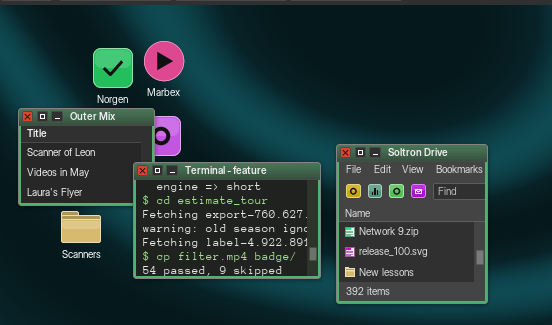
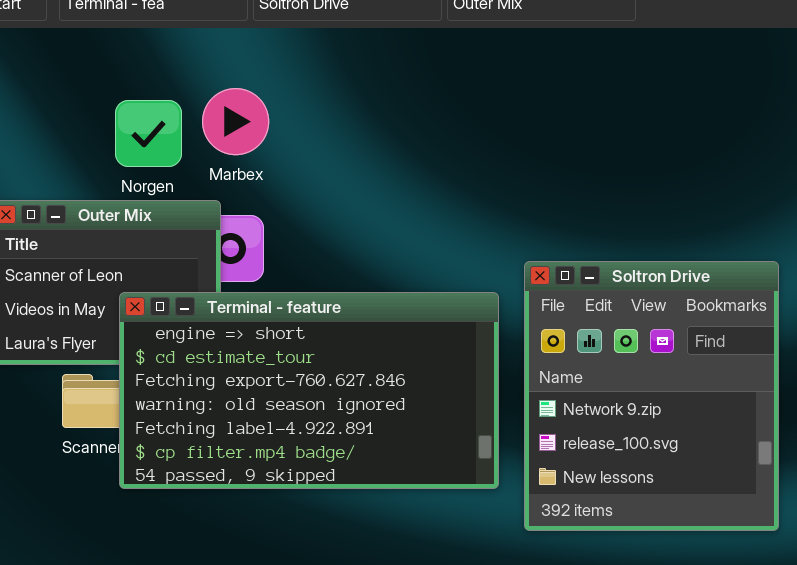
Terminal - feature: [133,162,321,279] -> [119,292,499,489], resized

